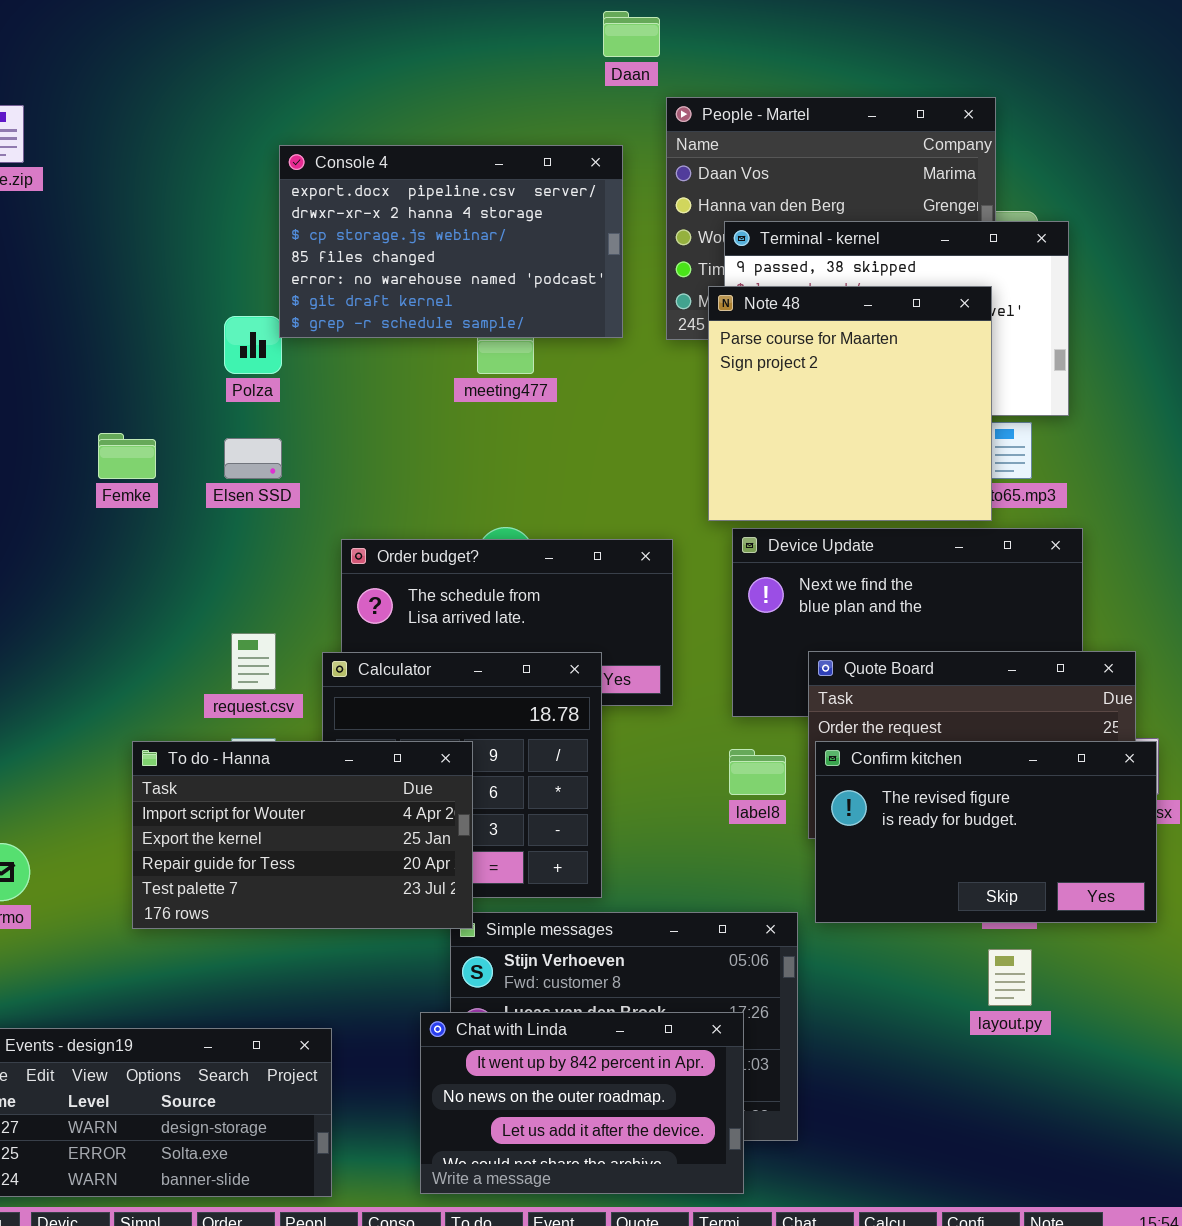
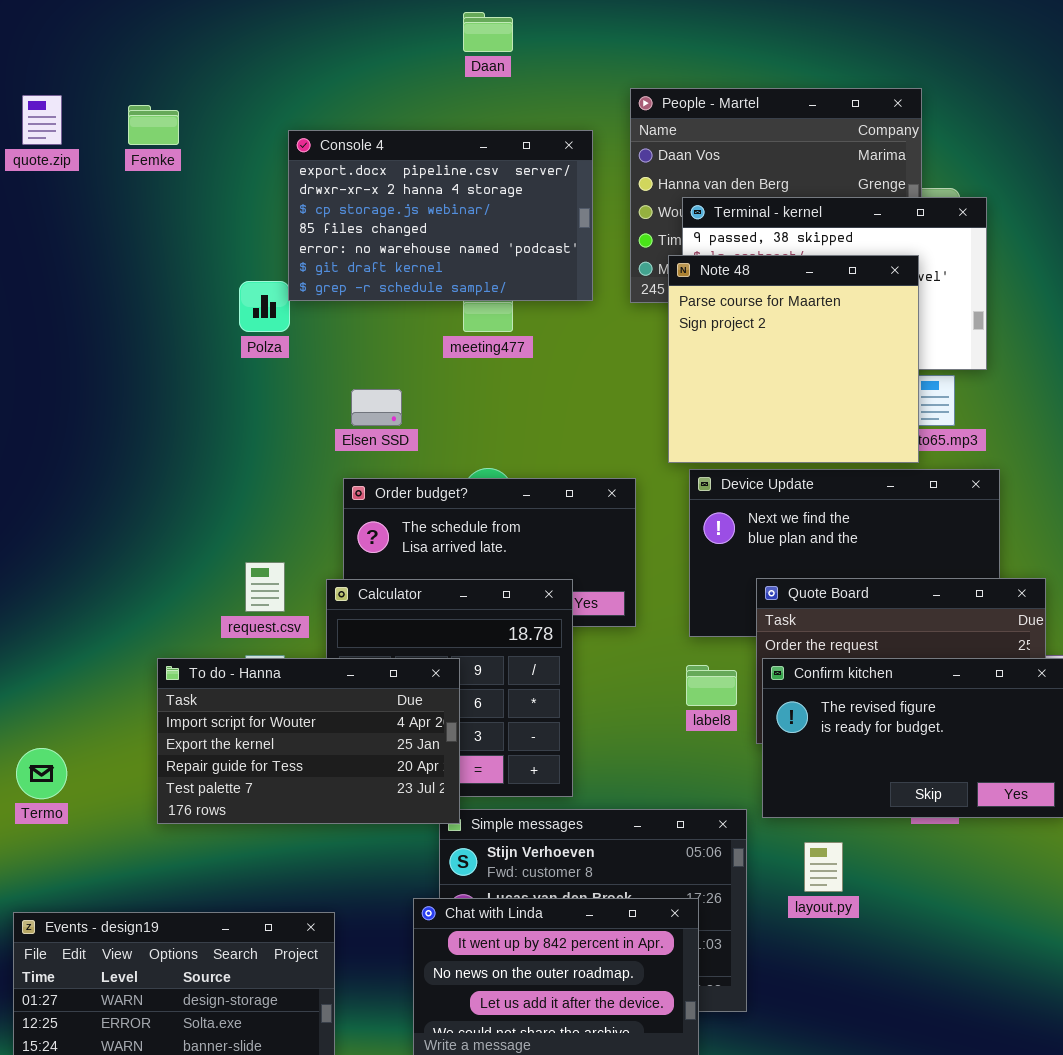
Daan: [603,11,660,57] -> [463,12,513,52], moved
Femke: [98,433,156,479] -> [128,105,179,145], moved
Elsen SSD: [224,438,282,479] -> [351,389,402,426], moved
layout.py: [988,949,1032,1006] -> [804,842,843,892], moved

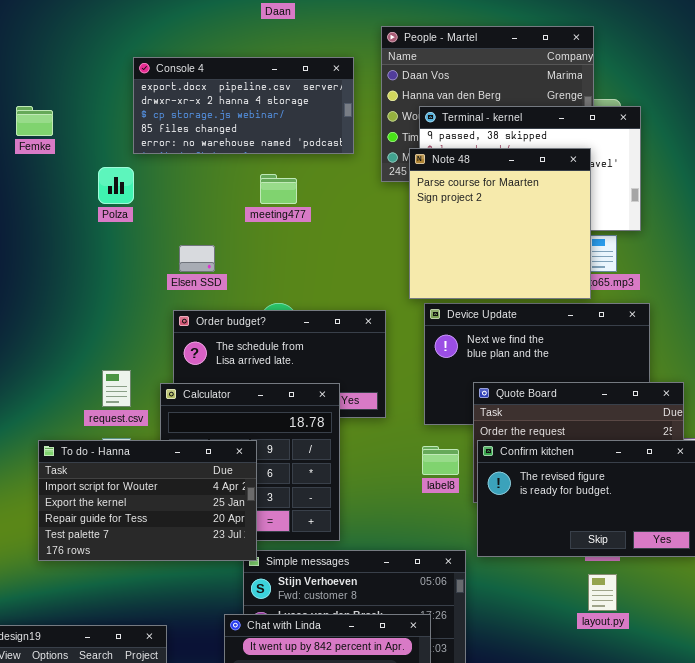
Femke: [128,105,179,145] -> [16,106,53,136], moved
Console 4: [288,130,593,301] -> [133,57,354,154], resized
layout.py: [804,842,843,892] -> [588,574,617,611], moved

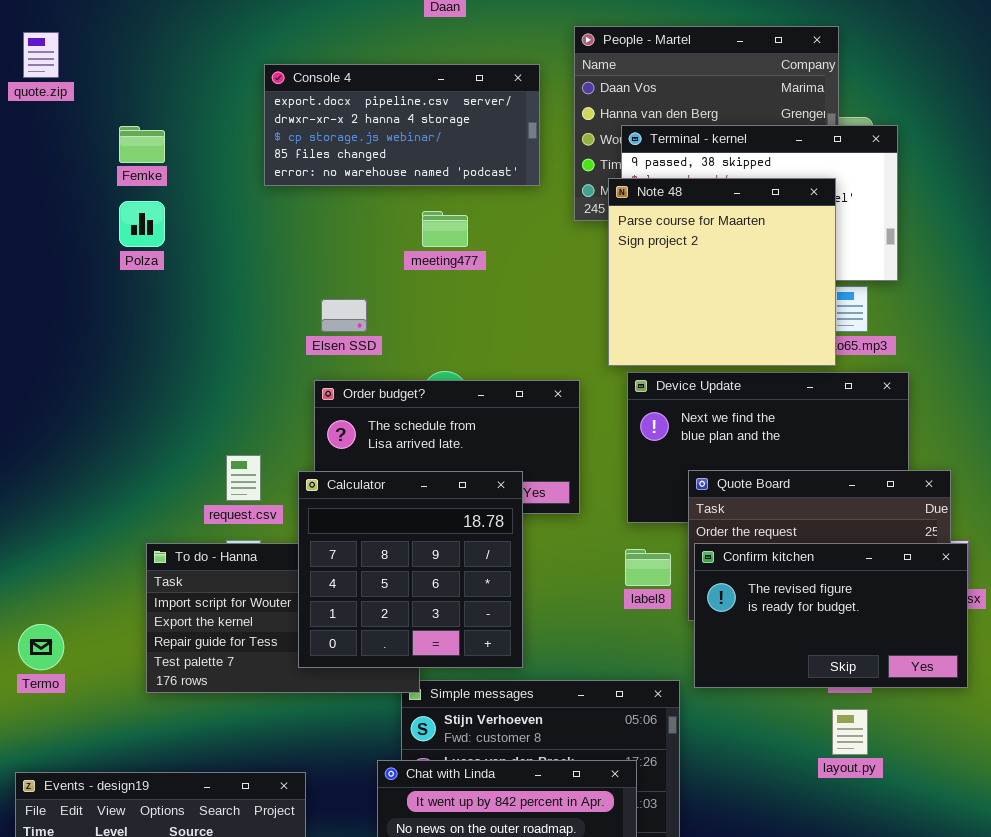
Polza: [98,167,134,204] -> [119,201,165,247], moved
Calculator: [160,383,340,541] -> [298,471,523,668], raised

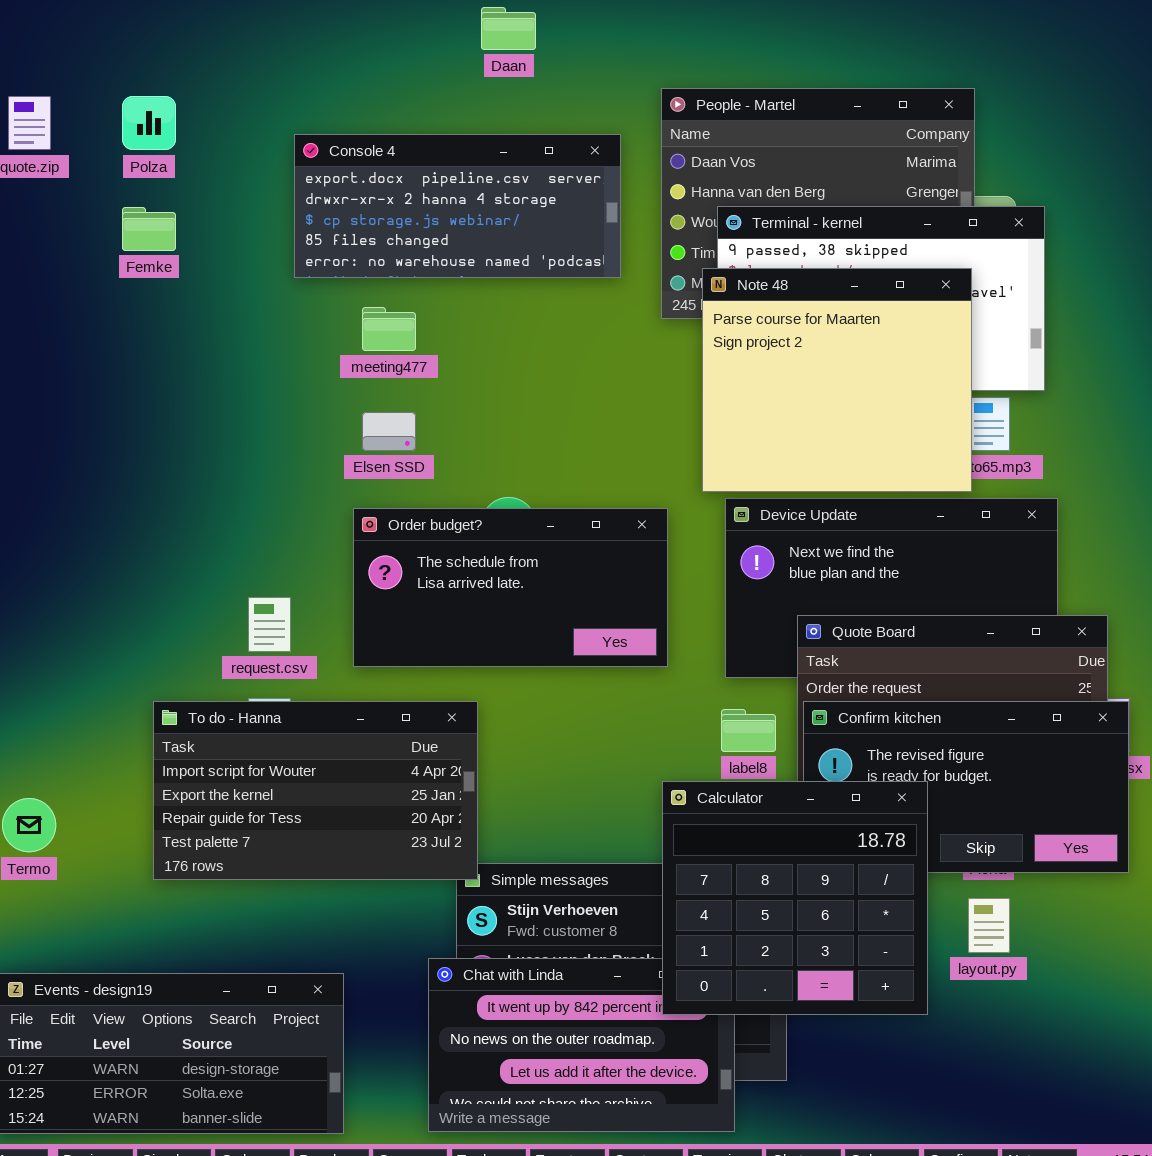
Polza: [119,201,165,247] -> [122,96,176,150], moved
meeting477: [422,211,468,247] -> [362,307,416,351], moved
Calculator: [298,471,523,668] -> [662,781,928,1015], moved

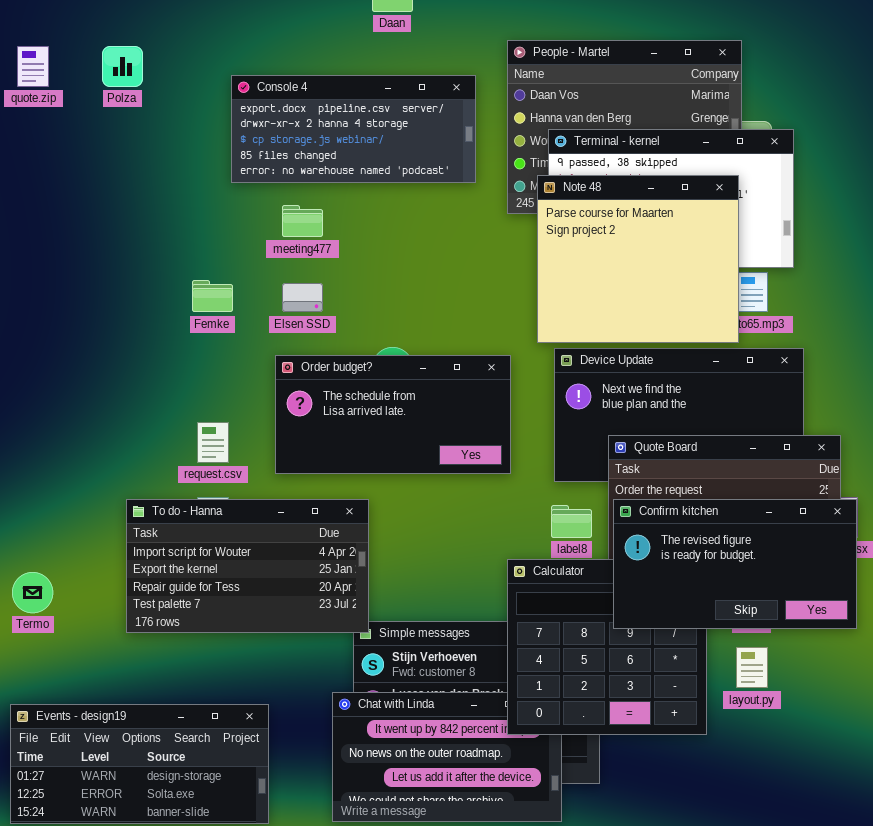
Femke: [122,207,176,251] -> [192,280,233,312], moved
Confirm kitchen: [803,701,1129,873] -> [613,499,857,629], raised

